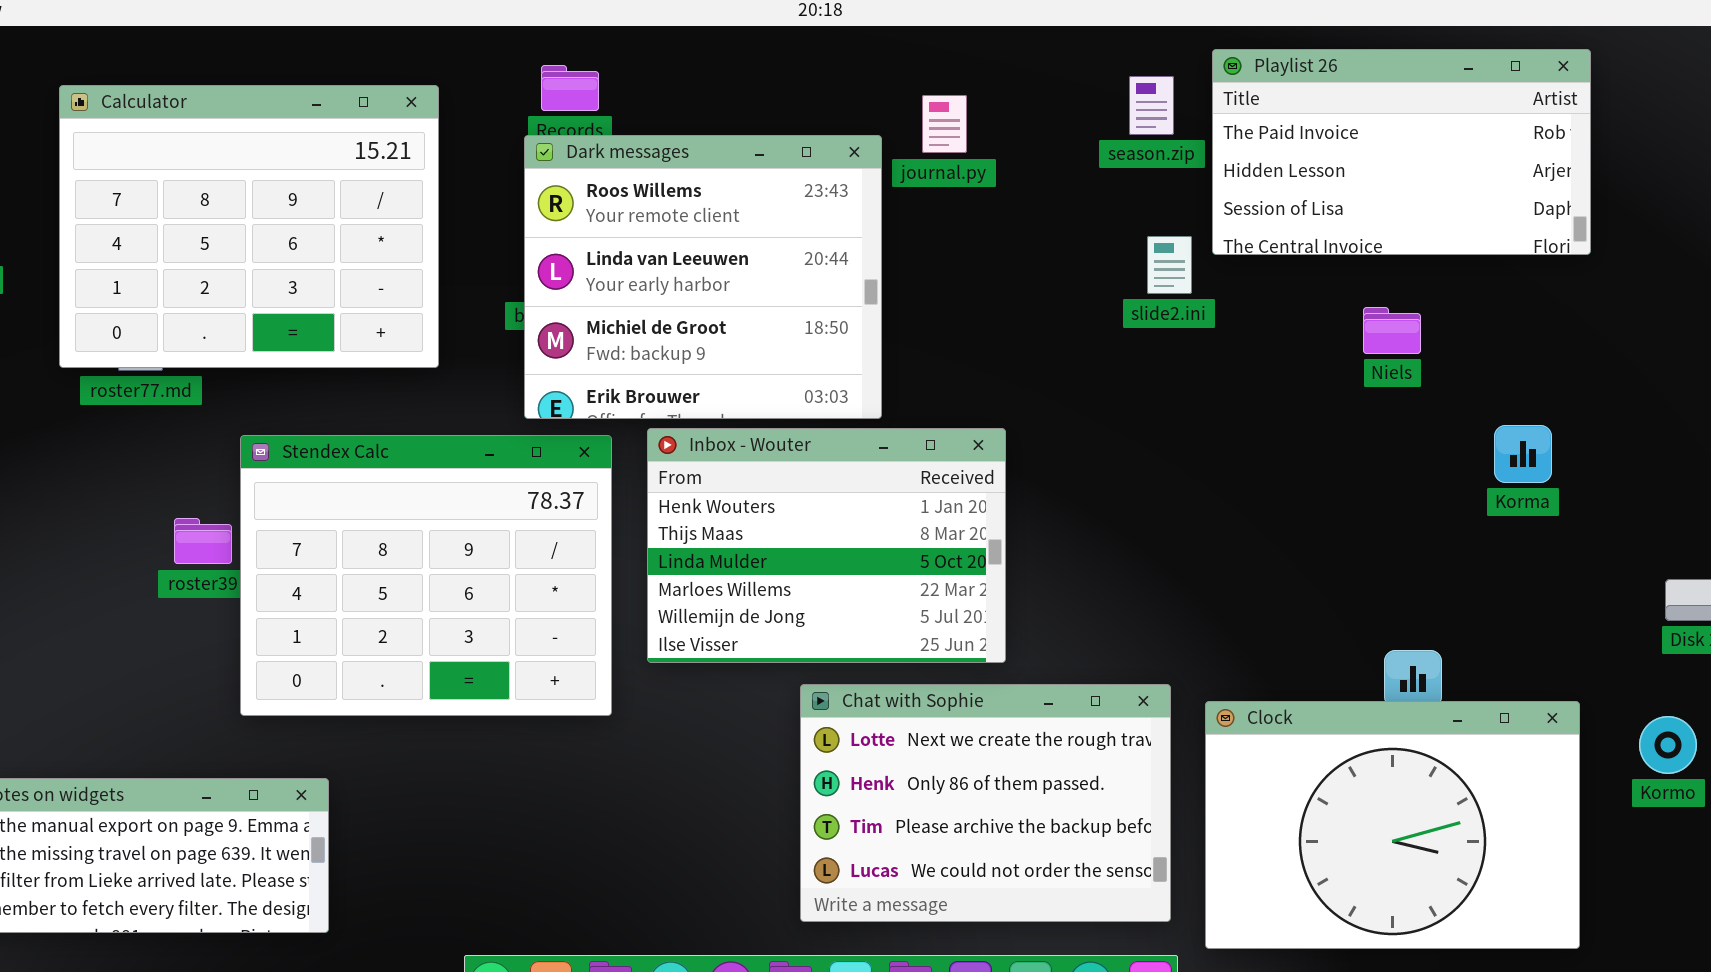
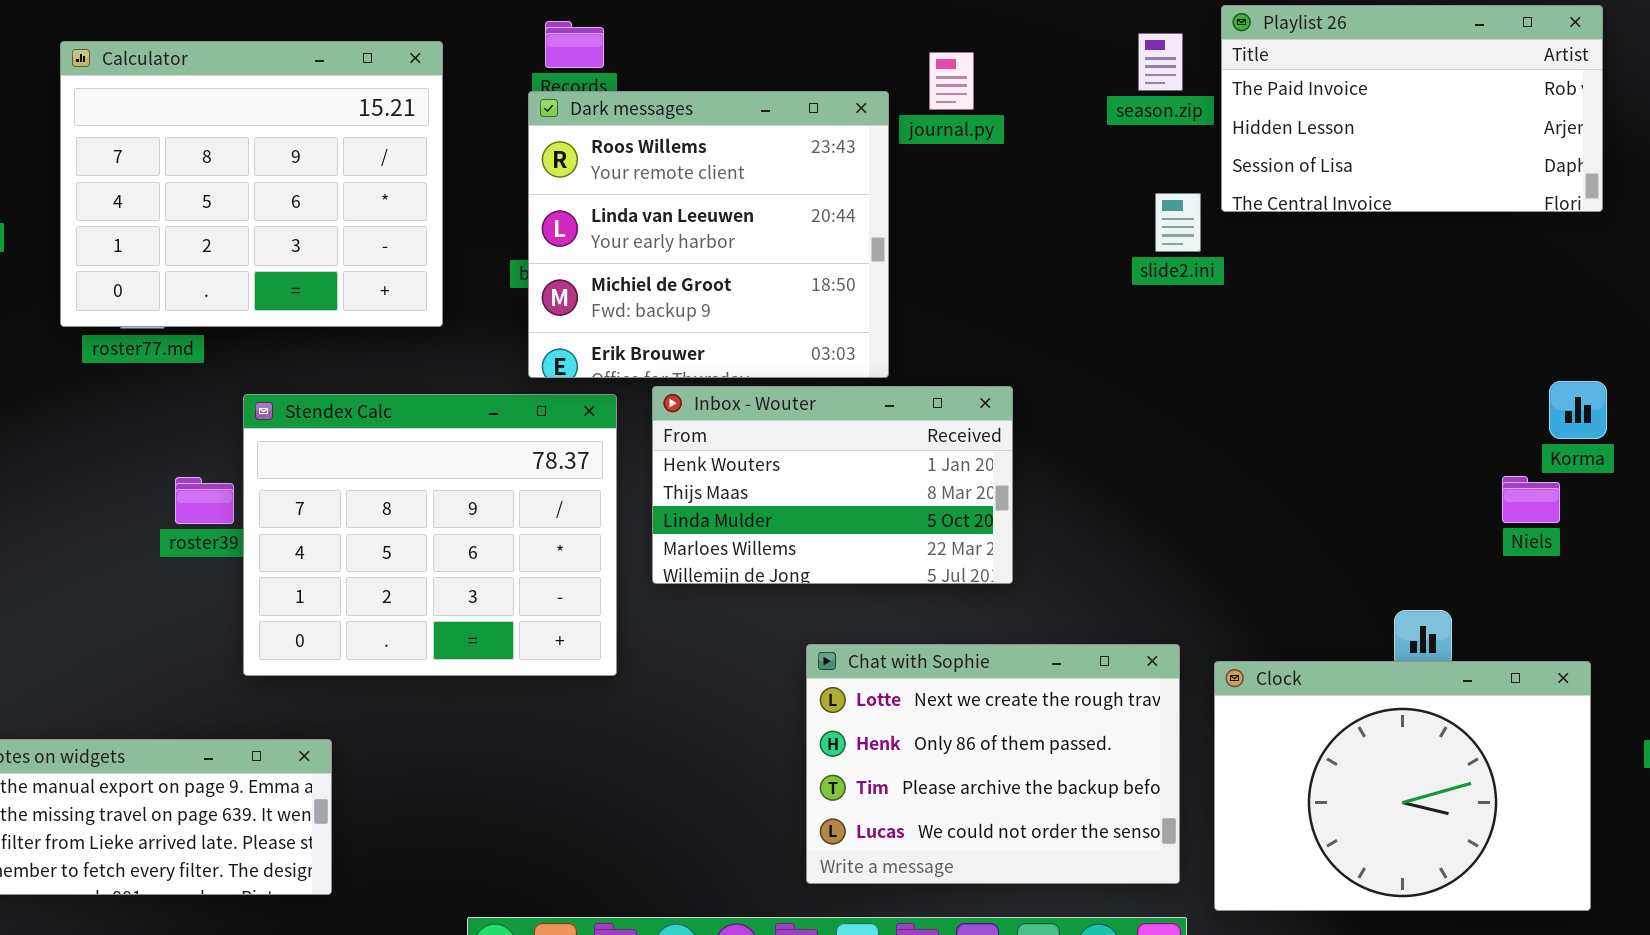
Niels: [1363,307,1421,354] -> [1502,476,1560,523], moved
Korma: [1494,425,1552,483] -> [1549,381,1607,439], moved
Inbox - Wouter: [647,428,1006,663] -> [652,386,1013,584], resized

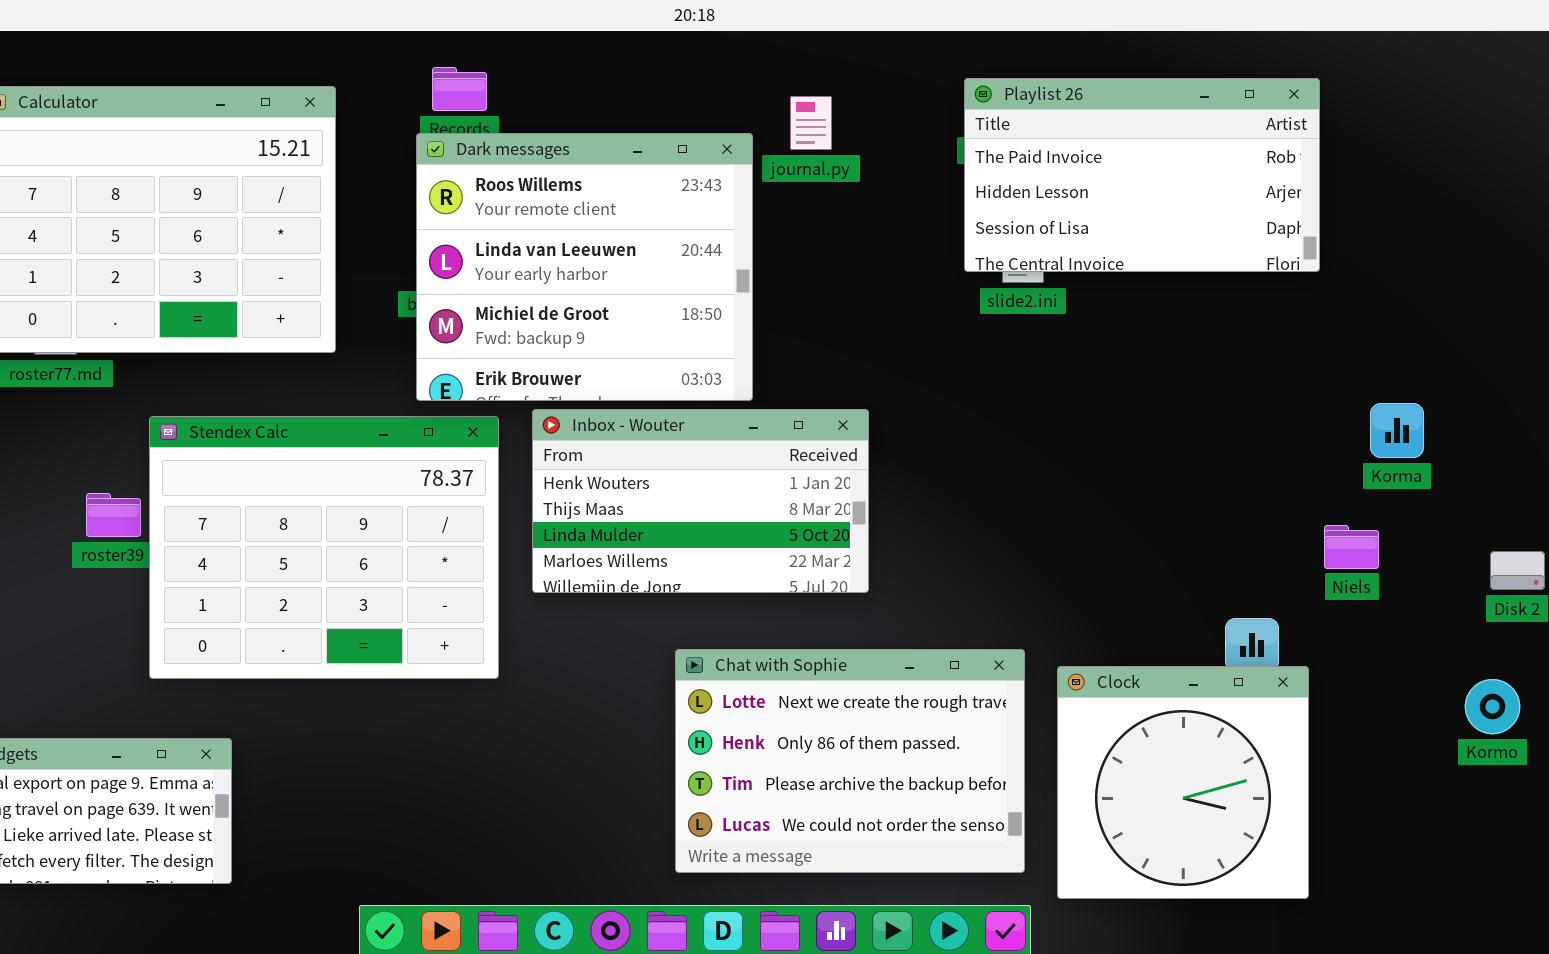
Playlist 26: [1221,5,1603,212] -> [964,78,1320,272], moved
Niels: [1502,476,1560,523] -> [1324,525,1379,569], moved
Clock: [1214,661,1591,911] -> [1057,666,1309,899], resized

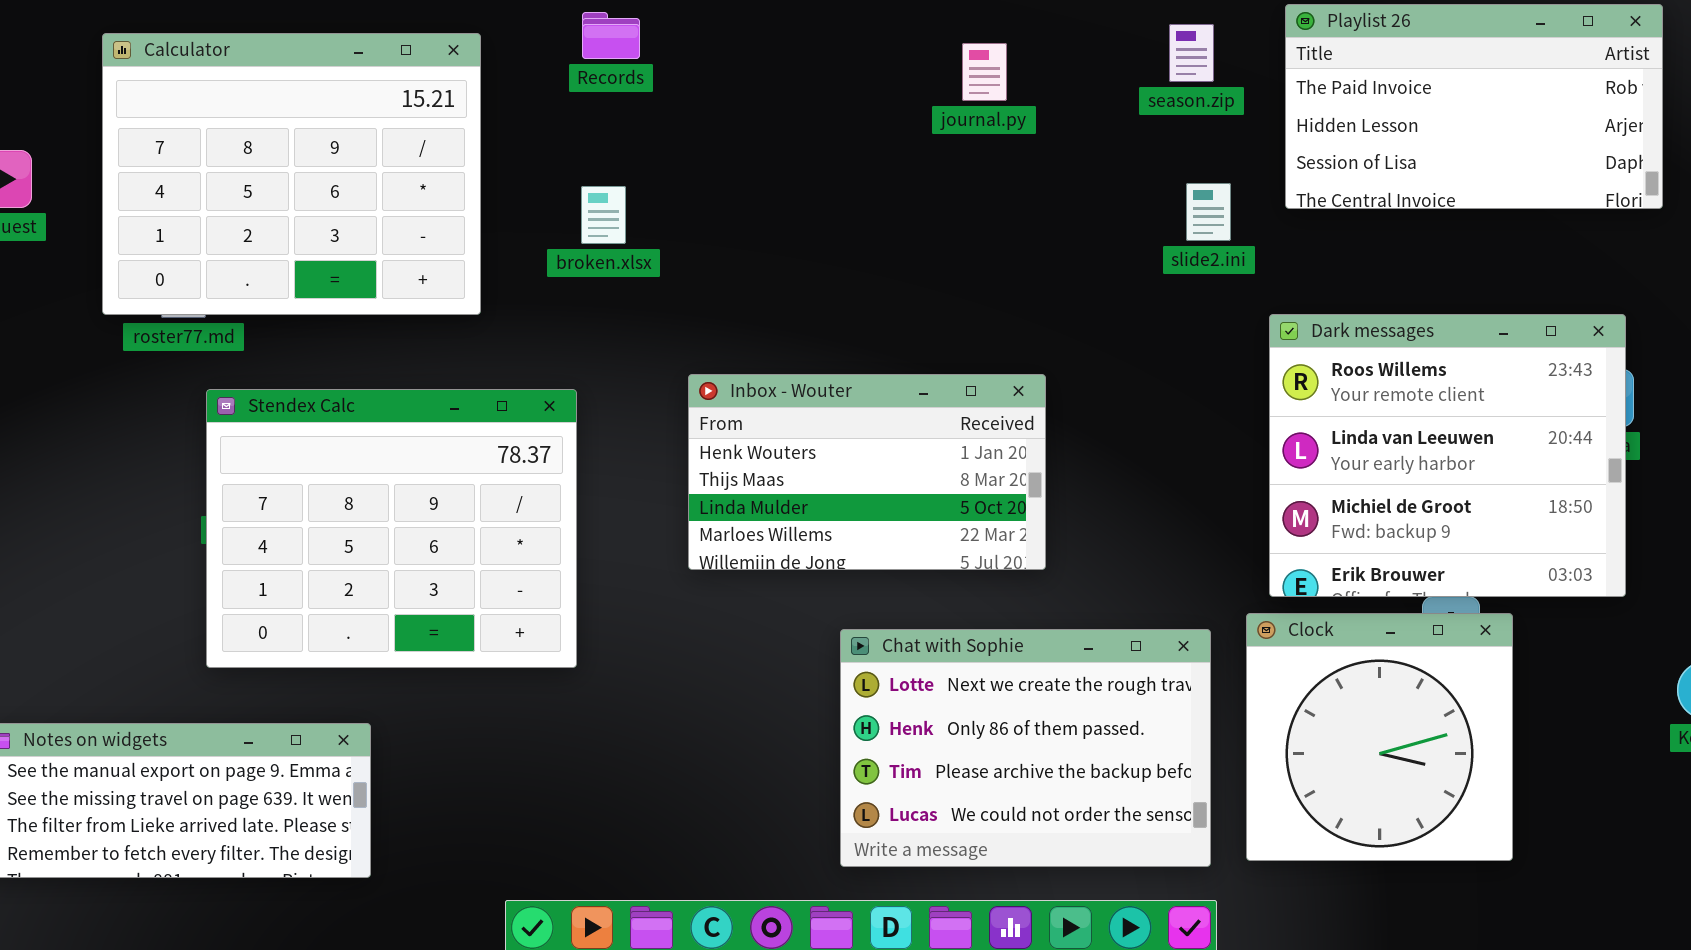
Playlist 26: [964,78,1320,272] -> [1285,4,1663,209], moved
Dark messages: [416,133,753,401] -> [1269,314,1626,597], moved
Stendex Calc: [149,416,499,679] -> [206,389,577,668], moved
Clock: [1057,666,1309,899] -> [1246,613,1513,861], moved

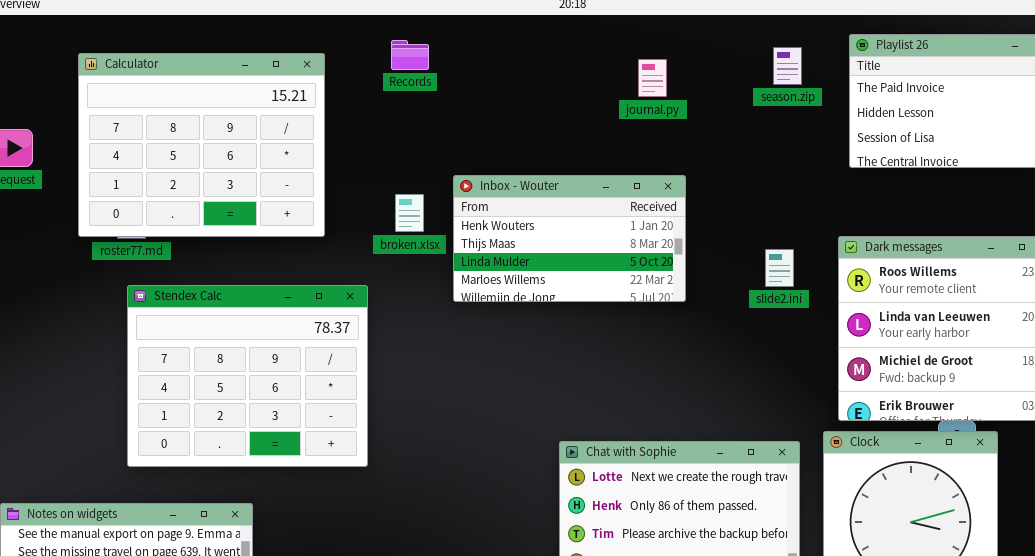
slide2.ini: [1186,183,1231,241] -> [765,249,794,287], moved
broken.xlsx: [581,186,626,244] -> [395,194,424,232], moved
Inbox - Wouter: [688,374,1046,570] -> [453,175,686,302], moved
Stendex Calc: [206,389,577,668] -> [127,285,368,467], moved

